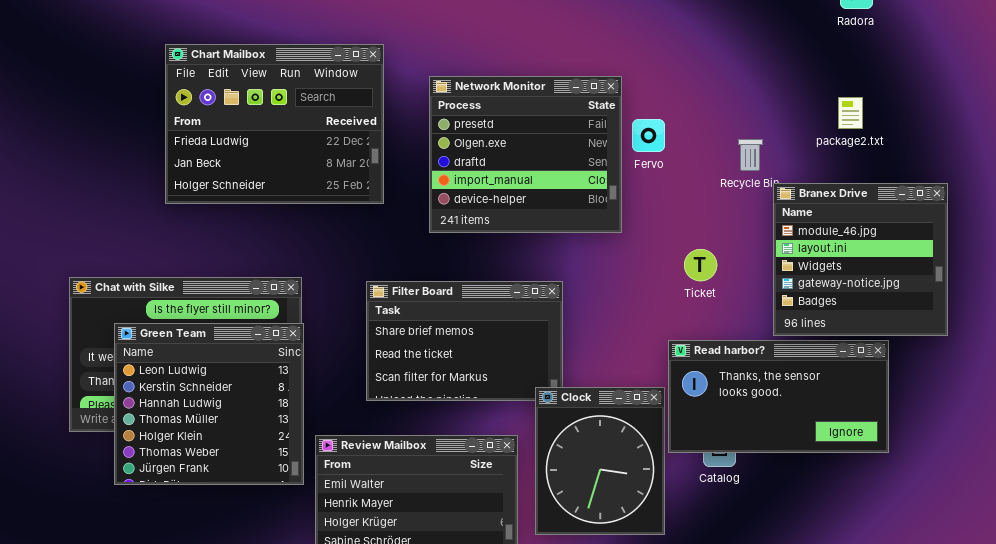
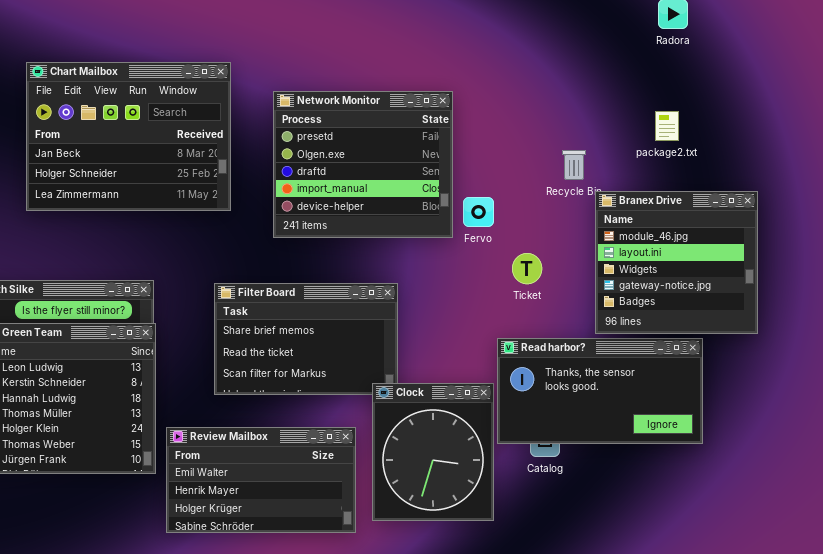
Chart Mailbox: [165,44,384,204] -> [26,62,231,211], scrolled down 1 row
Fervo: [632,119,665,152] -> [463,197,494,227], moved

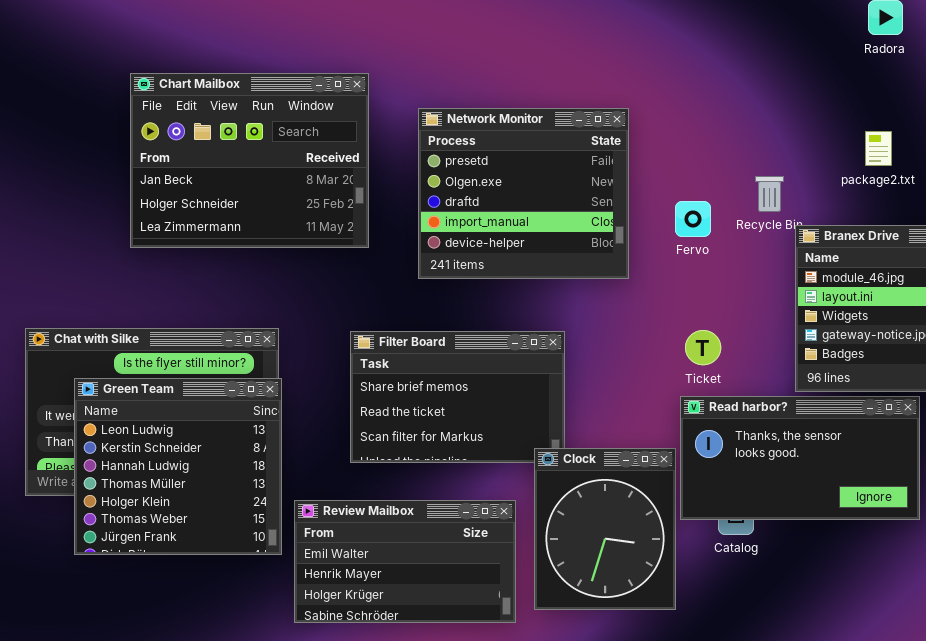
Fervo: [463,197,494,227] -> [675,201,711,237], moved
Ticket: [512,253,542,284] -> [685,330,721,365], moved

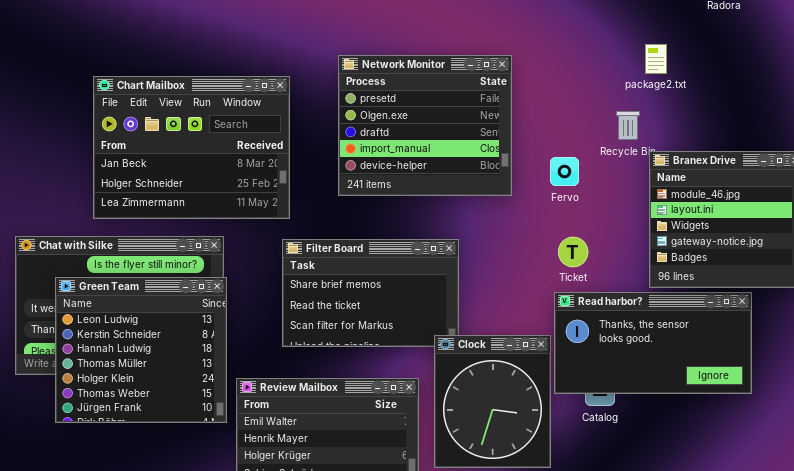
Chart Mailbox: [130,73,369,248] -> [93,76,290,219], moved
package2.txt: [865,131,892,166] -> [645,44,667,74], moved
Fervo: [675,201,711,237] -> [550,157,579,186], moved

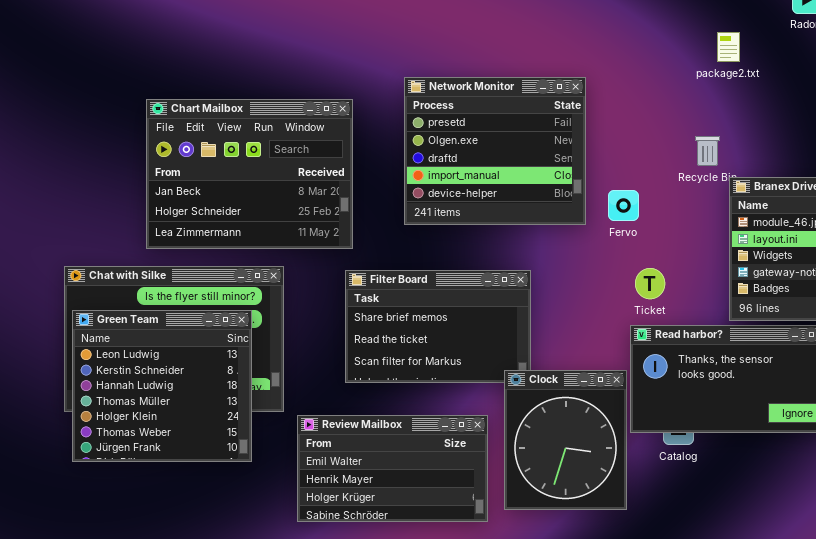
package2.txt: [645,44,667,74] -> [717,32,740,62], moved
Fervo: [550,157,579,186] -> [608,190,639,221], moved
Green Team: [55,277,227,423] -> [72,310,252,462], moved

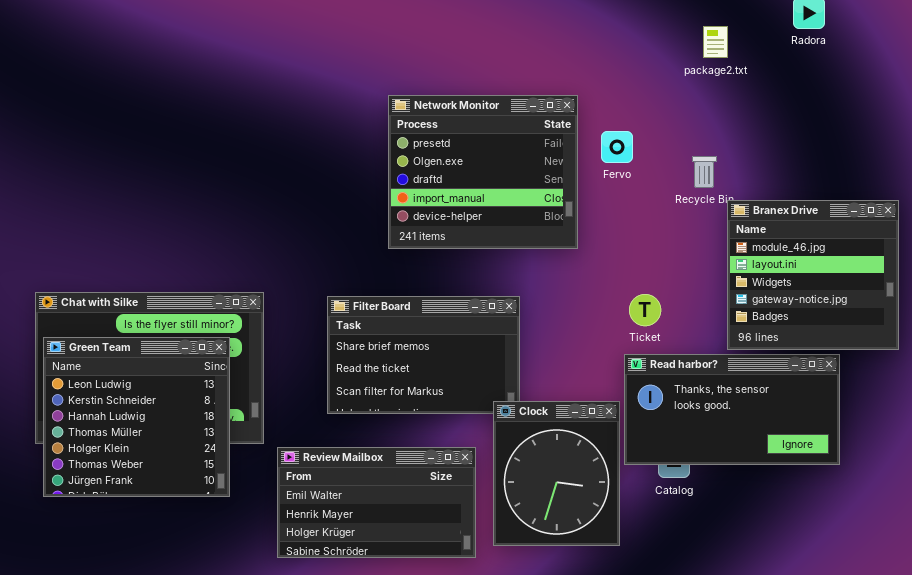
package2.txt: [717,32,740,62] -> [703,26,728,58], moved
Chart Mailbox: [146,99,353,249] -> none, closed
Fervo: [608,190,639,221] -> [601,131,633,163], moved

